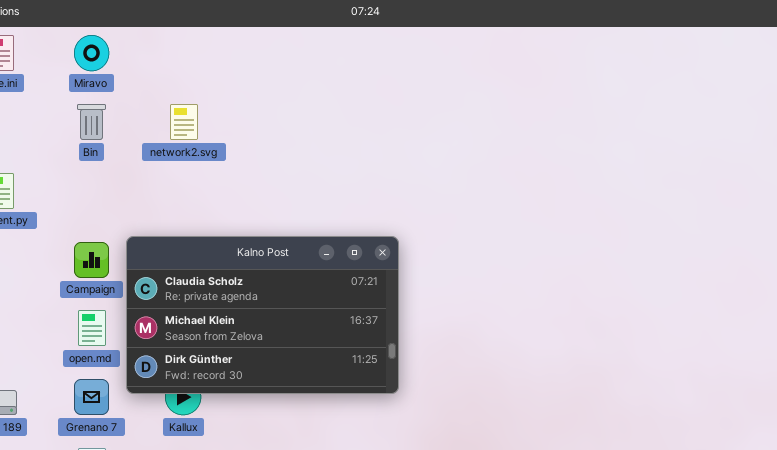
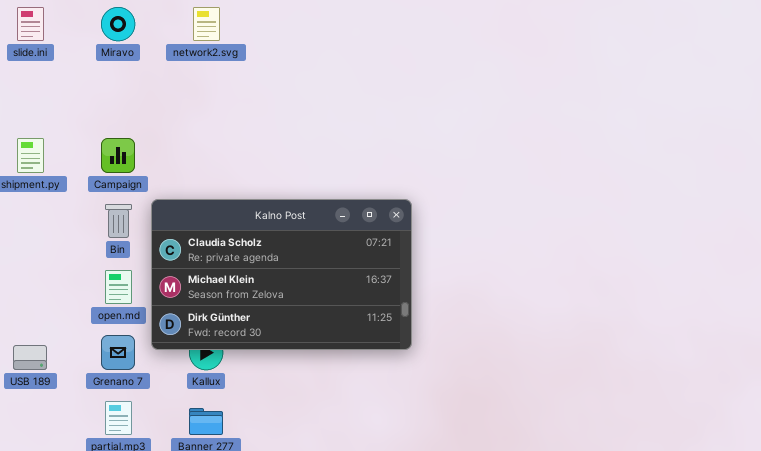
Bin: [77,104,106,140] -> [105,204,132,238], moved
network2.svg: [170,104,198,140] -> [193,7,220,41], moved
Campaign: [74,242,109,278] -> [101,138,135,173], moved

